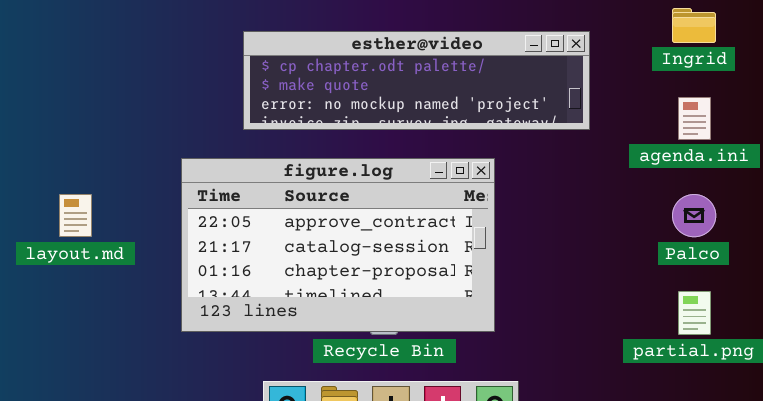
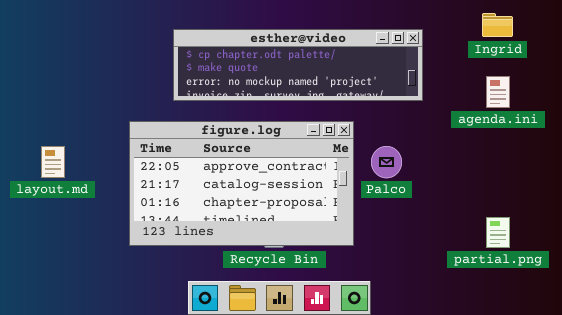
Palco: [672,194,716,237] -> [371,146,402,178], moved

